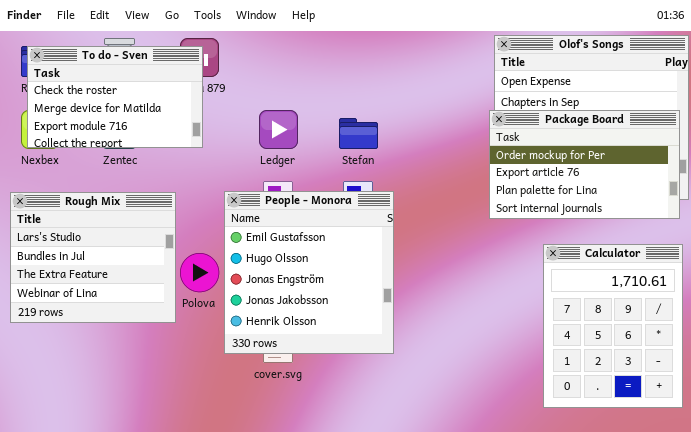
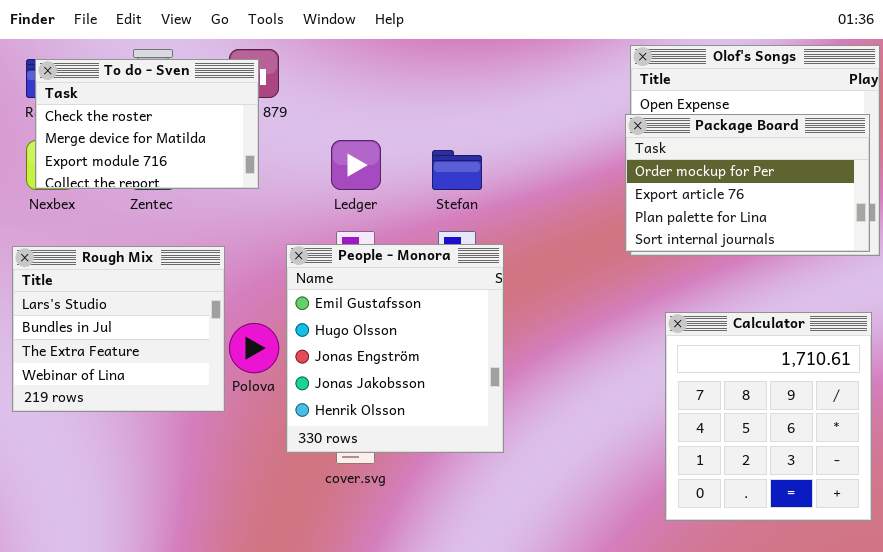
Package Board: [489,110,680,219] -> [625,114,870,252], moved
Calculator: [543,244,683,408] -> [665,312,872,521], resized

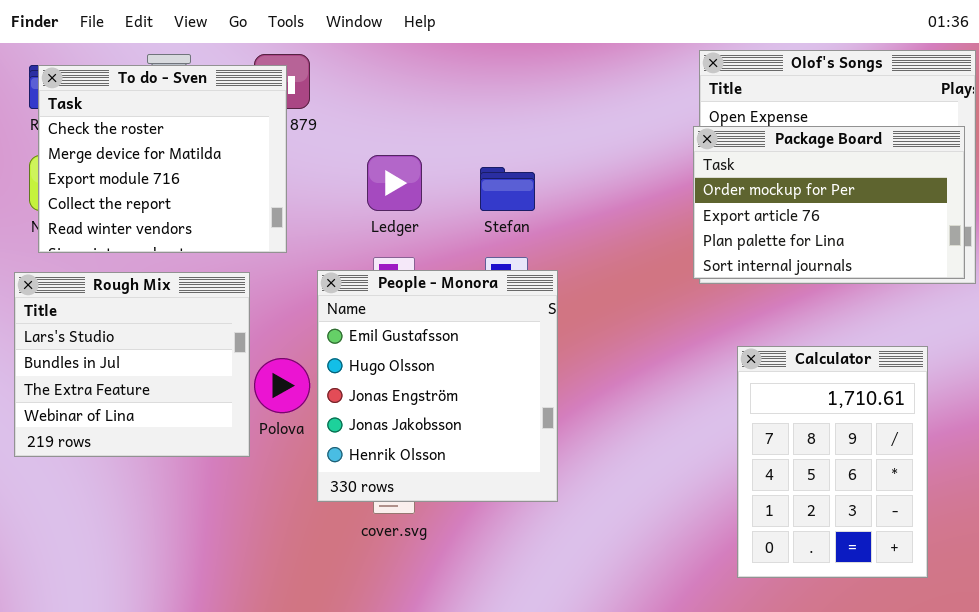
To do - Sven: [35,59,259,189] -> [38,65,287,253], resized
Calculator: [665,312,872,521] -> [737,346,928,578], resized

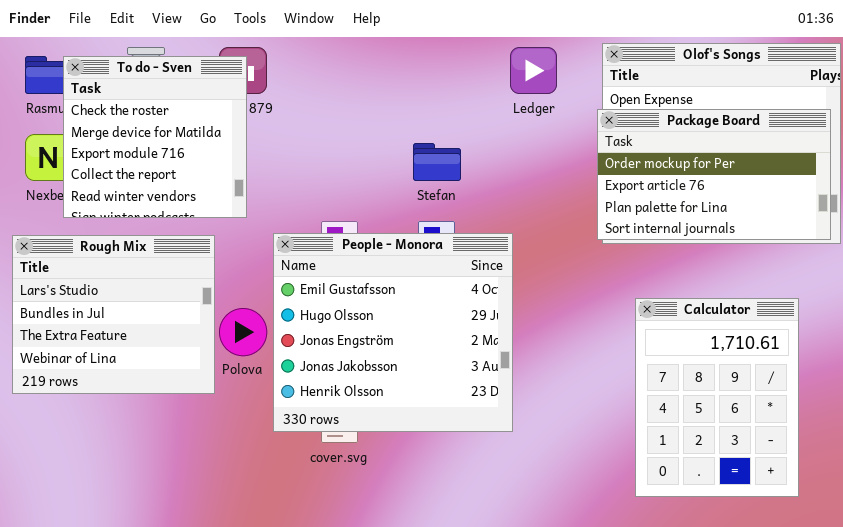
To do - Sven: [38,65,287,253] -> [63,56,247,218], resized
Ledger: [367,155,422,211] -> [510,47,557,94], moved
People - Monora: [317,270,558,502] -> [273,233,513,432], resized

